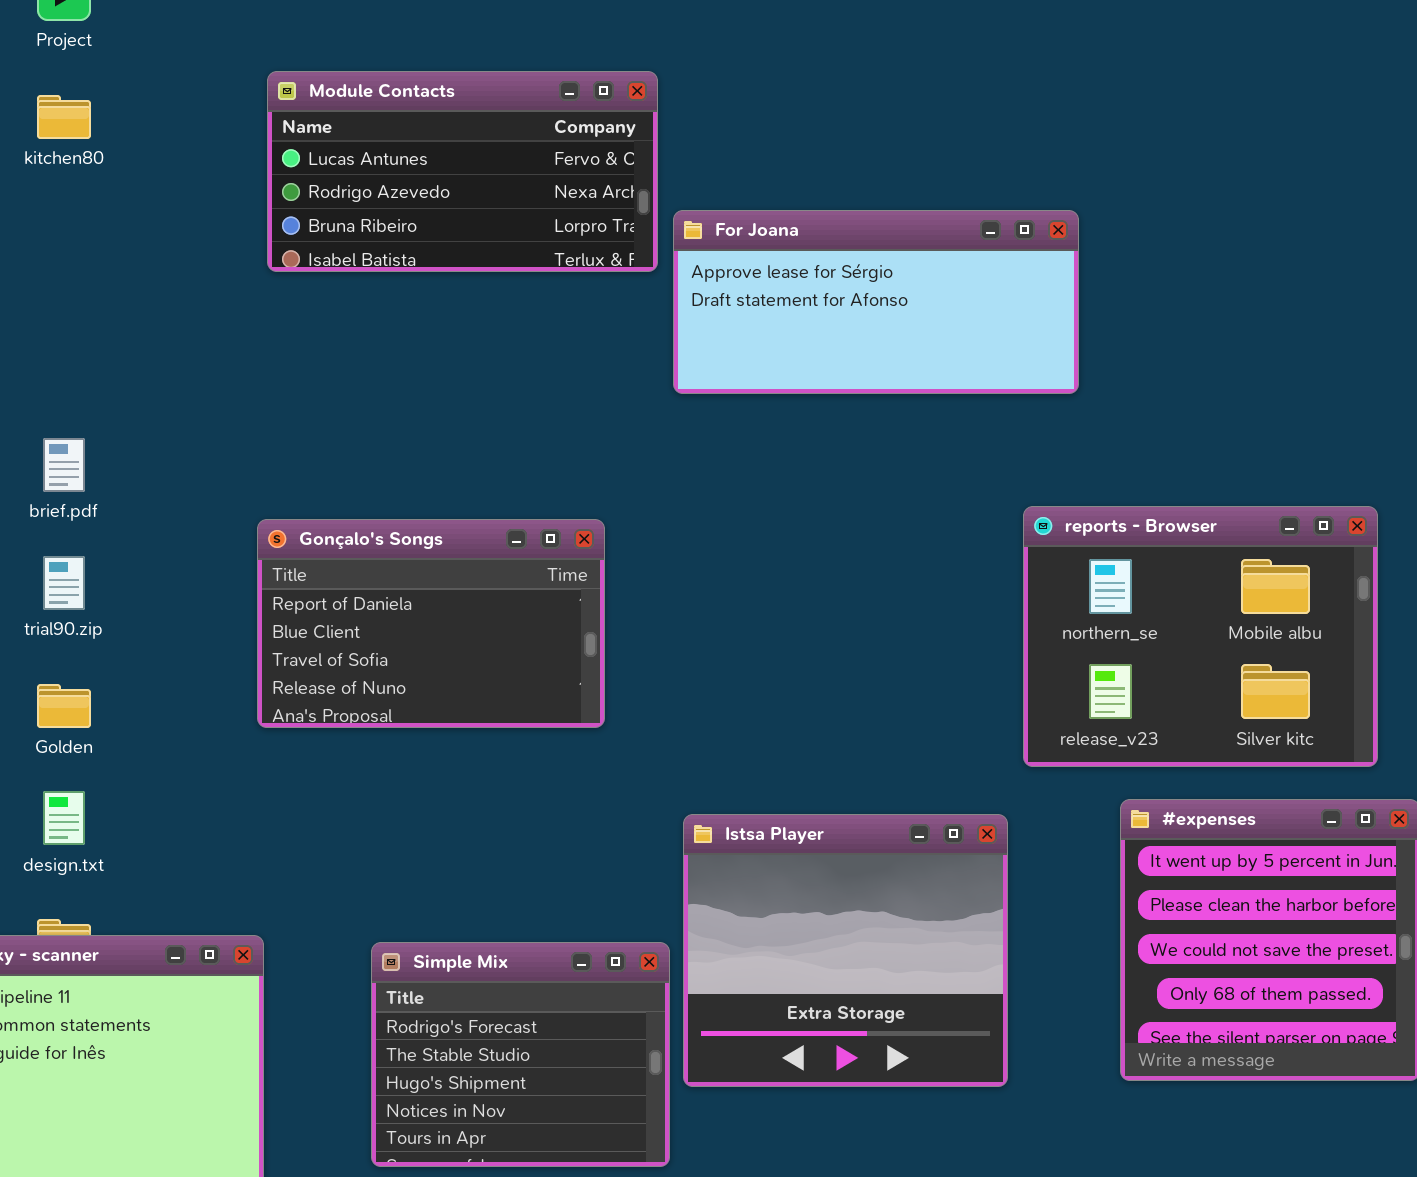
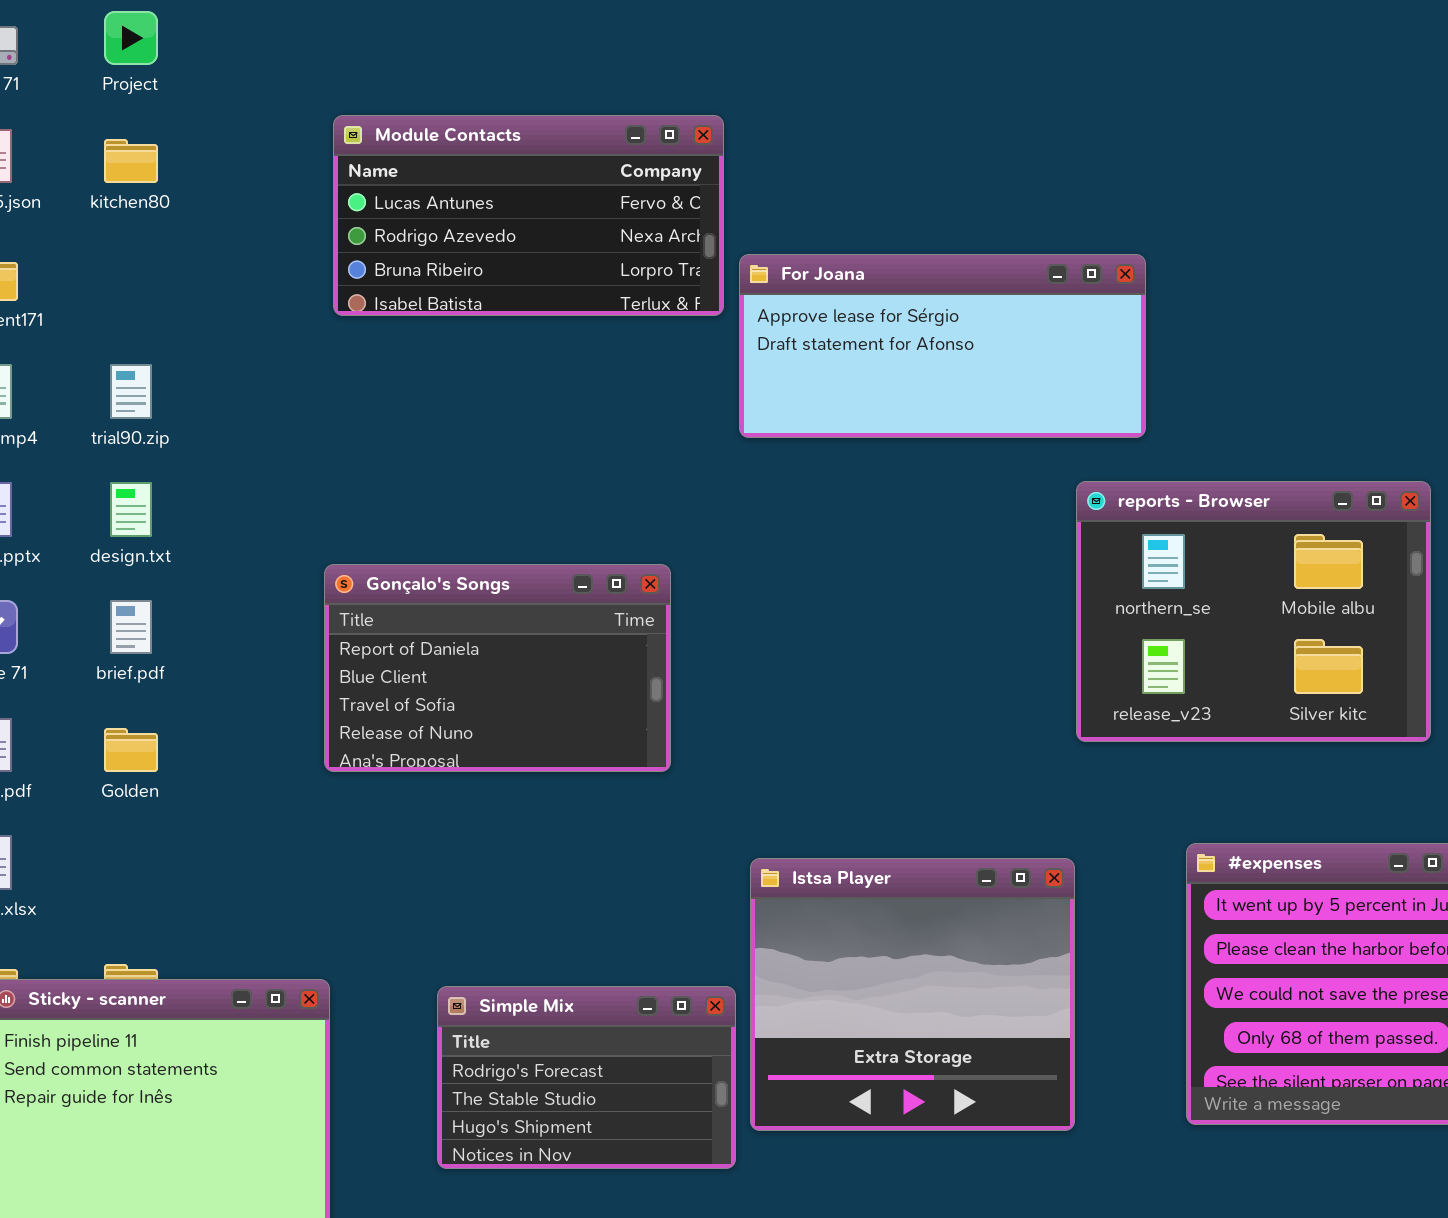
brief.pdf: [43,438,85,492] -> [110,600,152,654], moved
reports - Browser: [1023,506,1378,767] -> [1076,481,1431,742], moved
trial90.zip: [43,556,85,610] -> [110,364,152,419], moved
design.txt: [43,791,85,845] -> [110,482,152,537], moved
Simple Mix: [371,942,670,1167] -> [437,986,736,1169], resized

